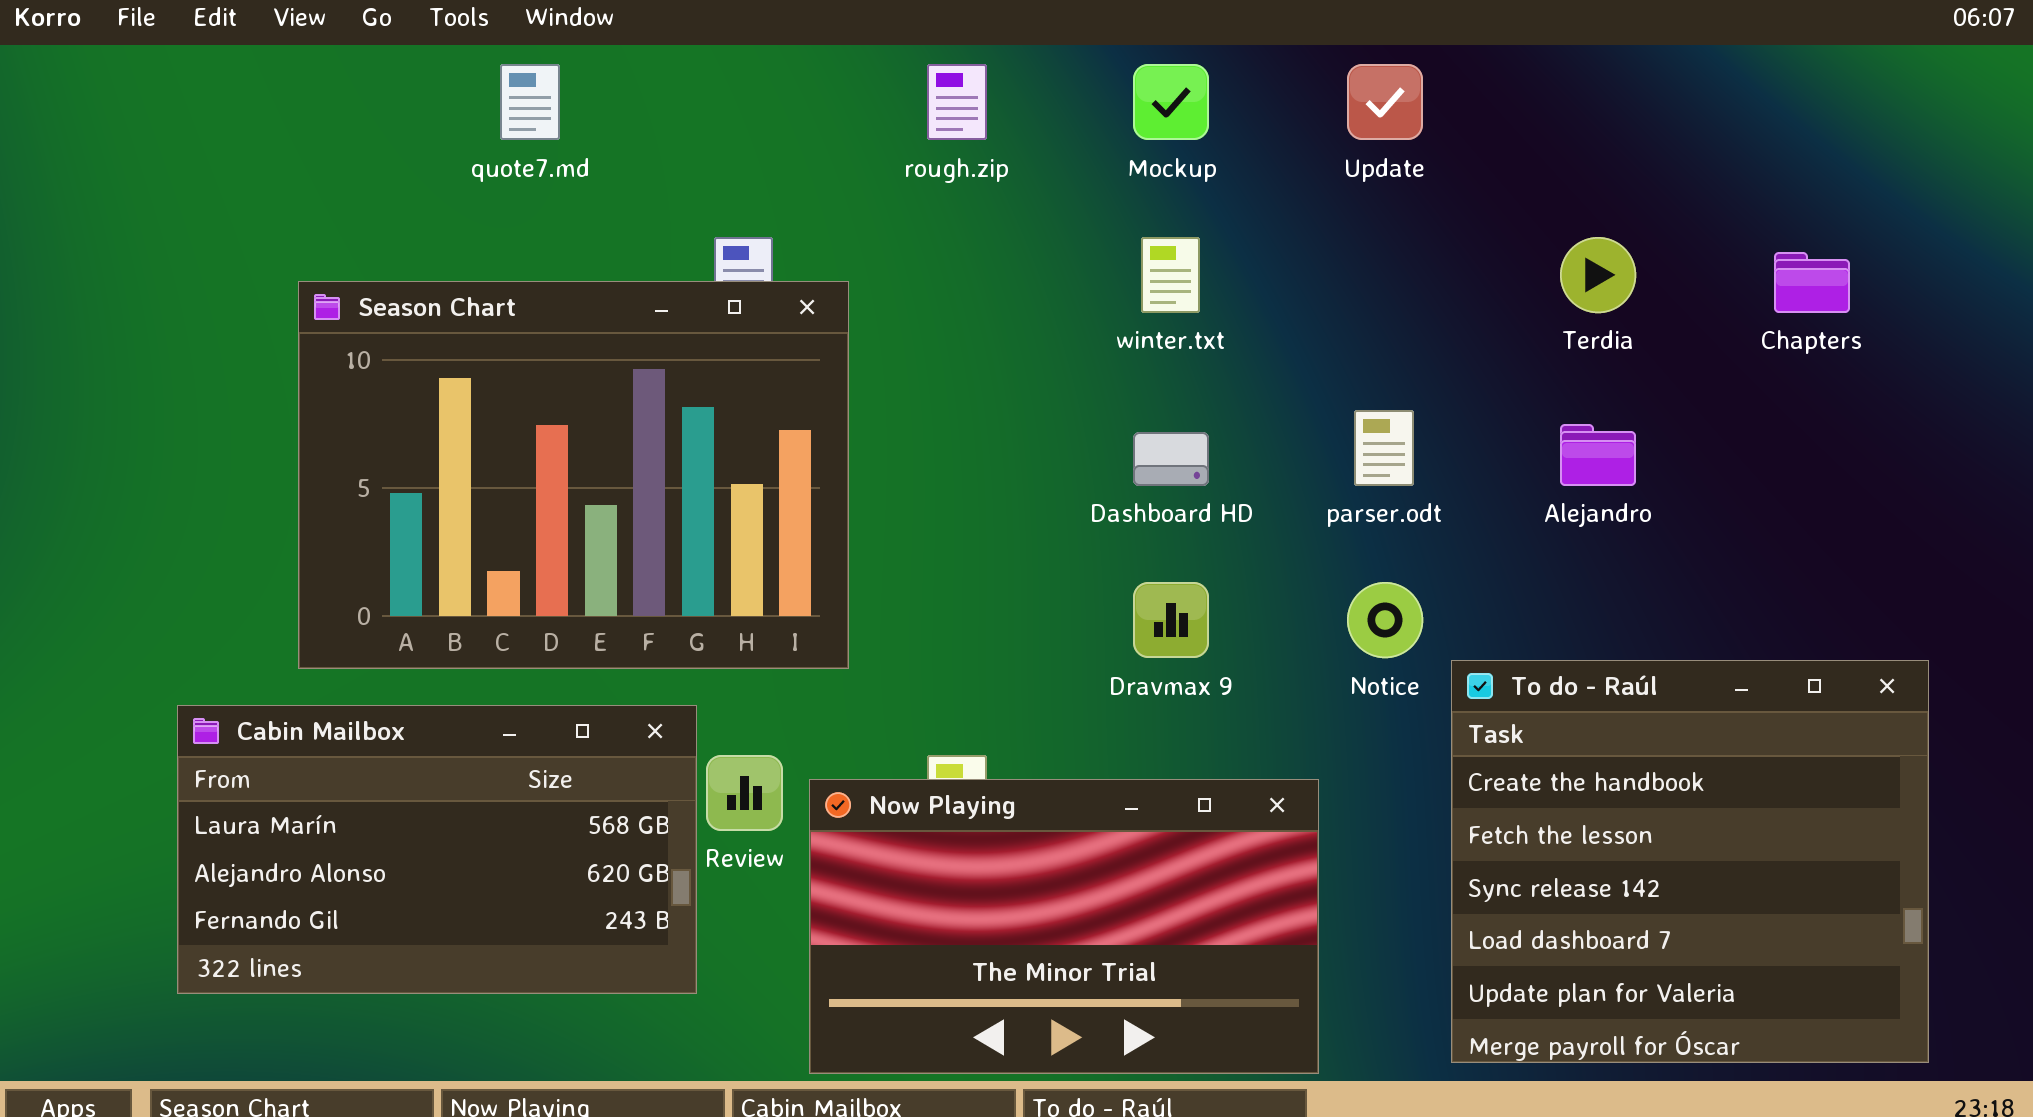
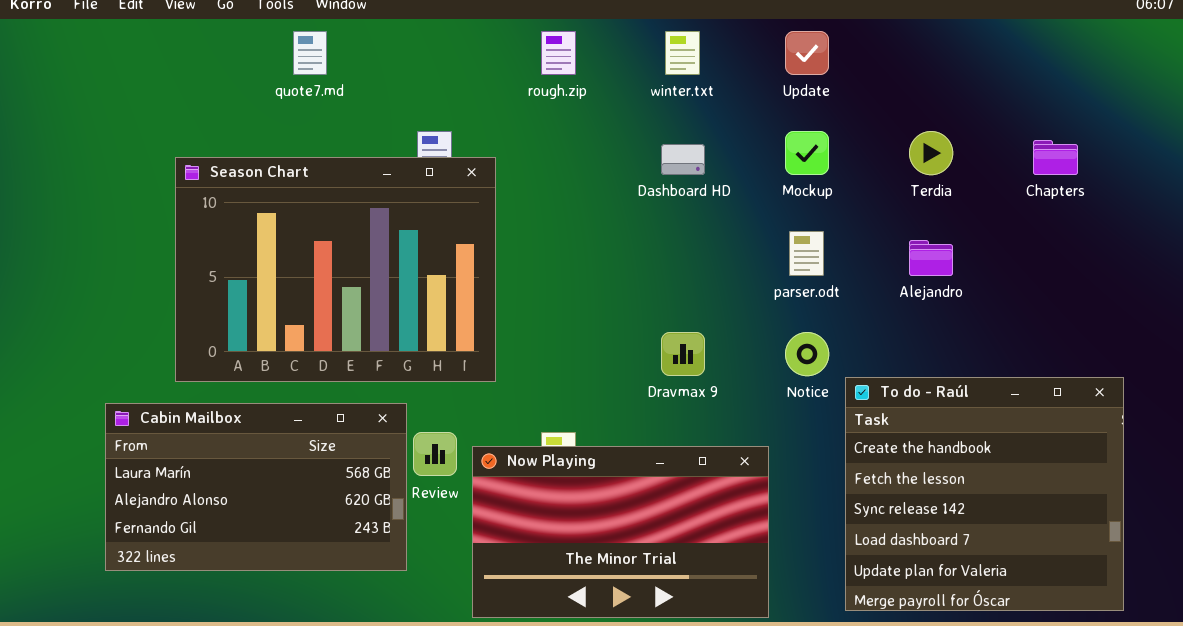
Mockup: [1133,64,1209,140] -> [785,131,829,175], moved
winter.txt: [1141,237,1200,313] -> [665,31,700,75], moved
Dashboard HD: [1133,432,1209,486] -> [661,144,705,175], moved

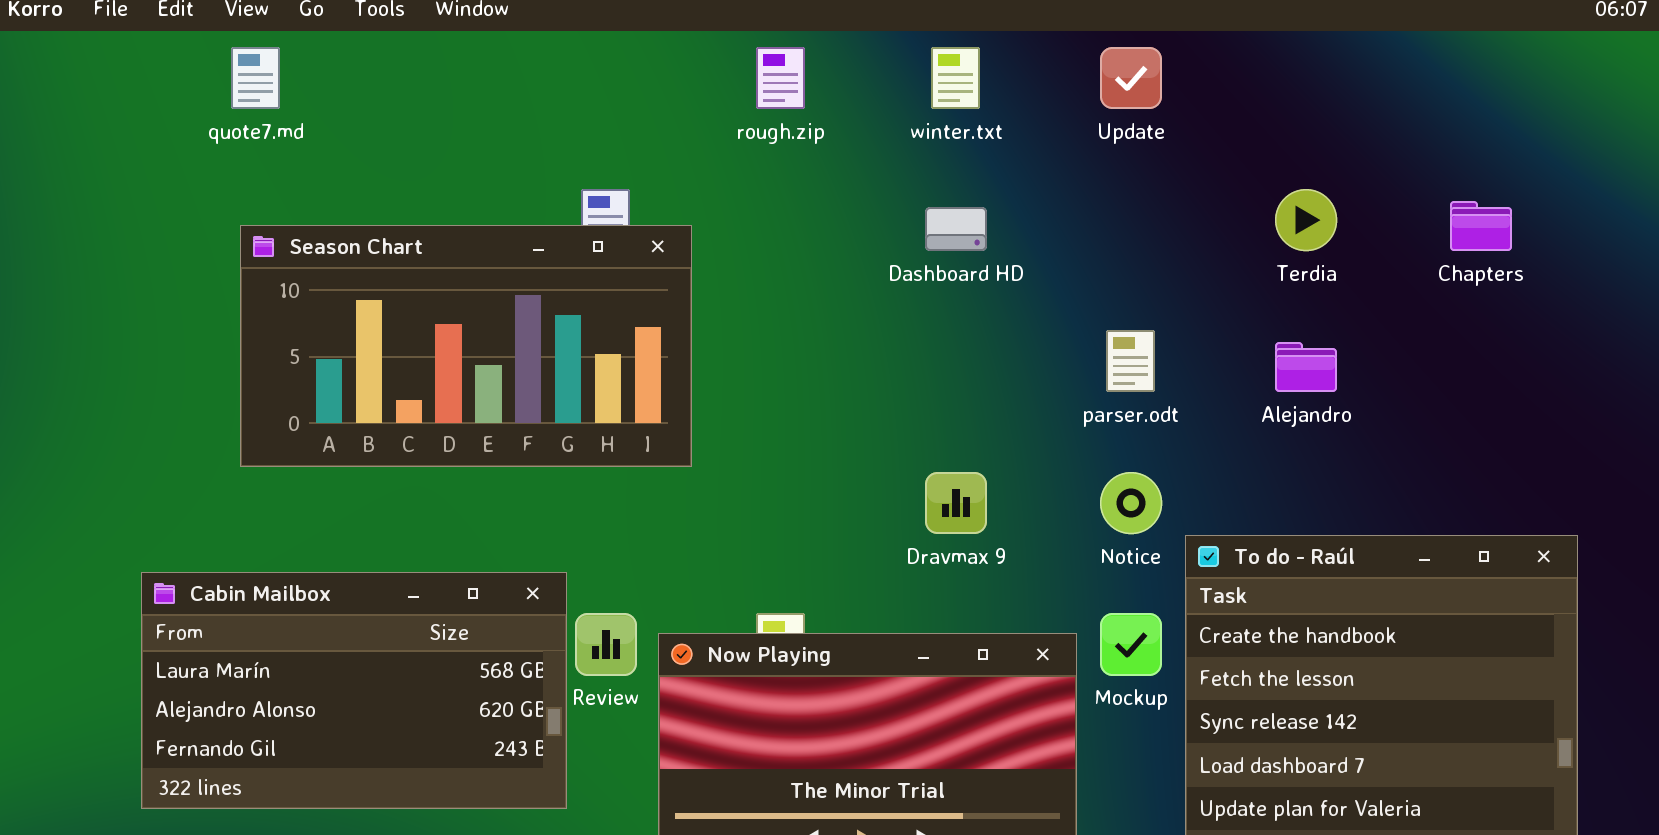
quote7.md: [293,31,327,75] -> [231,47,280,109], moved
Mockup: [785,131,829,175] -> [1100,613,1162,676], moved
Season Chart: [175,157,496,382] -> [240,225,692,467], resized

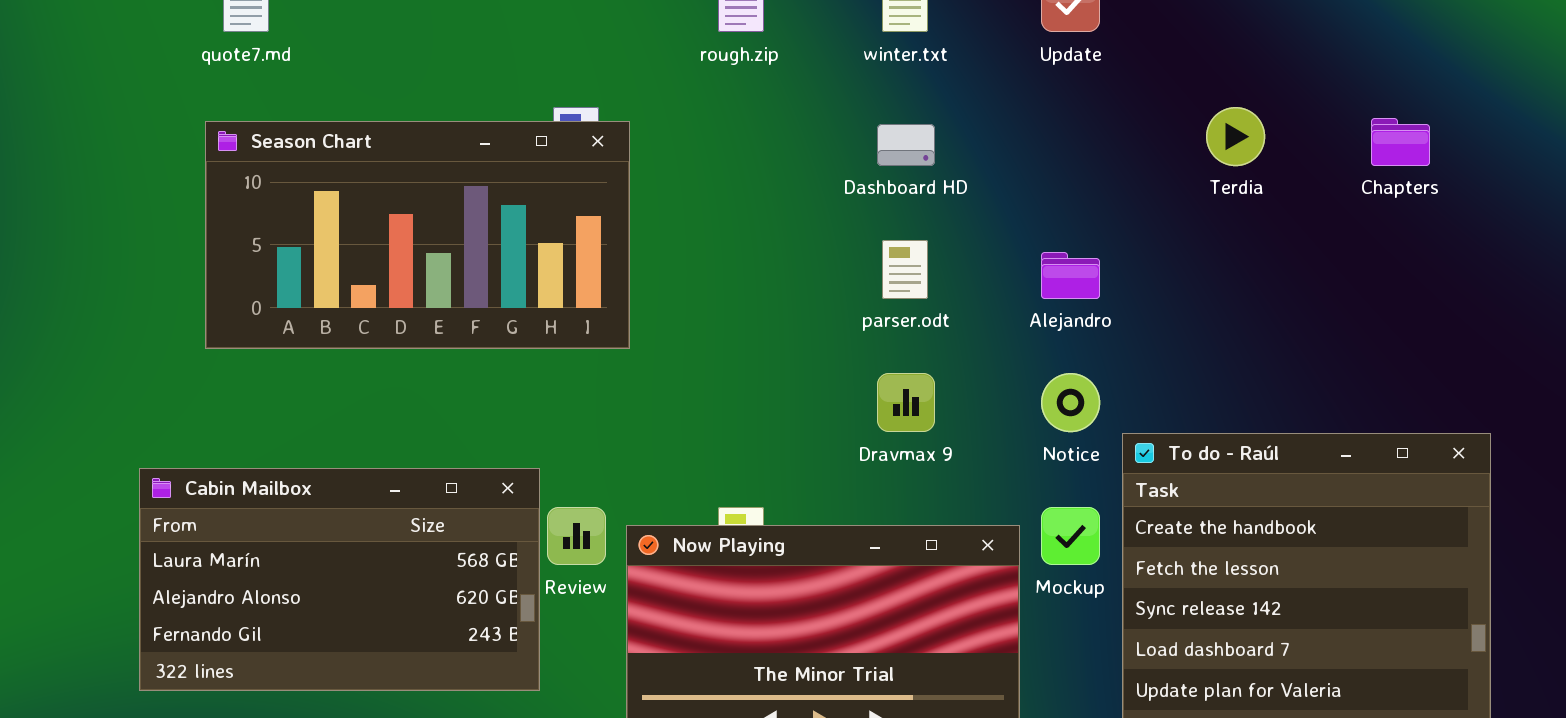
Season Chart: [240,225,692,467] -> [205,121,630,349], moved
parser.odt: [1106,330,1155,392] -> [882,240,928,299], moved
Alejandro: [1275,342,1337,392] -> [1041,252,1100,299], moved

